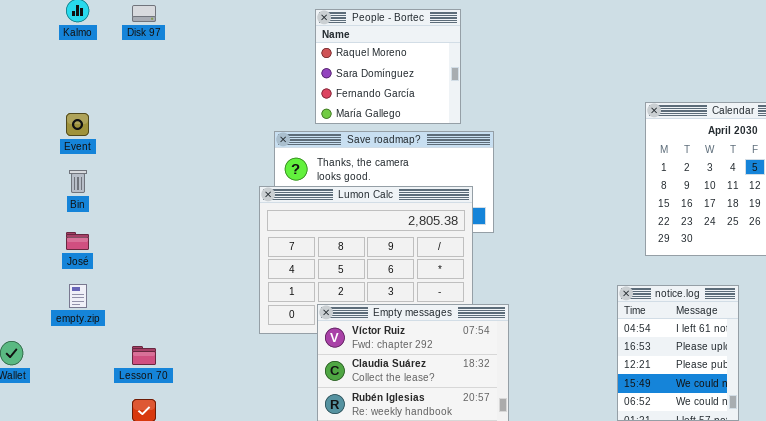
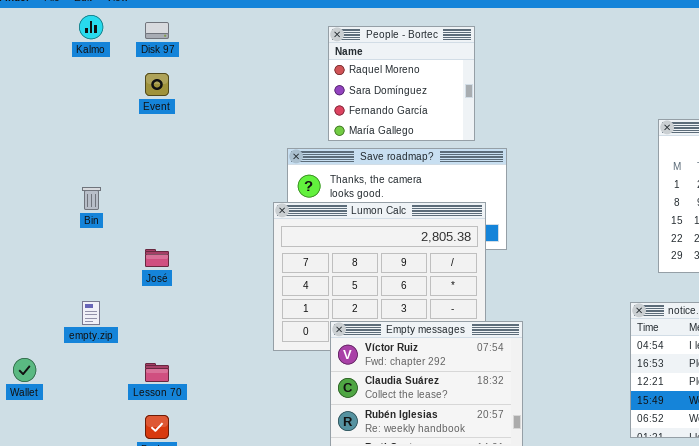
Event: [66,113,89,136] -> [145,73,169,96], moved
José: [66,232,89,250] -> [145,249,169,267], moved

